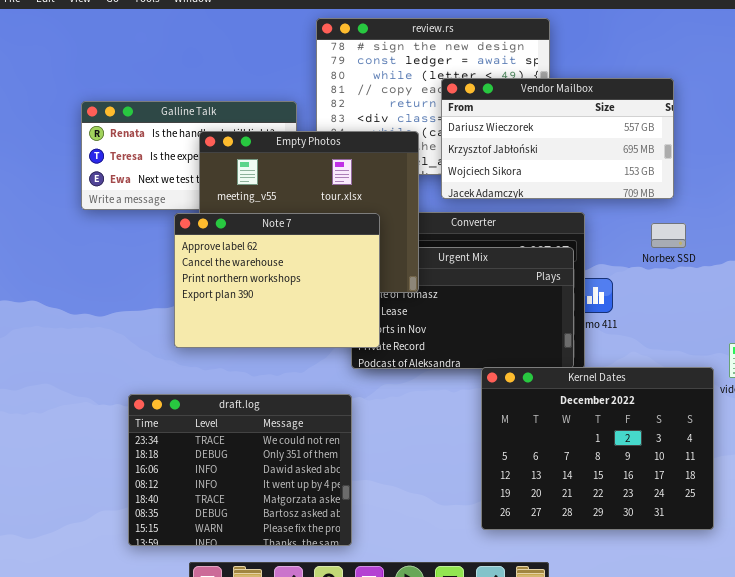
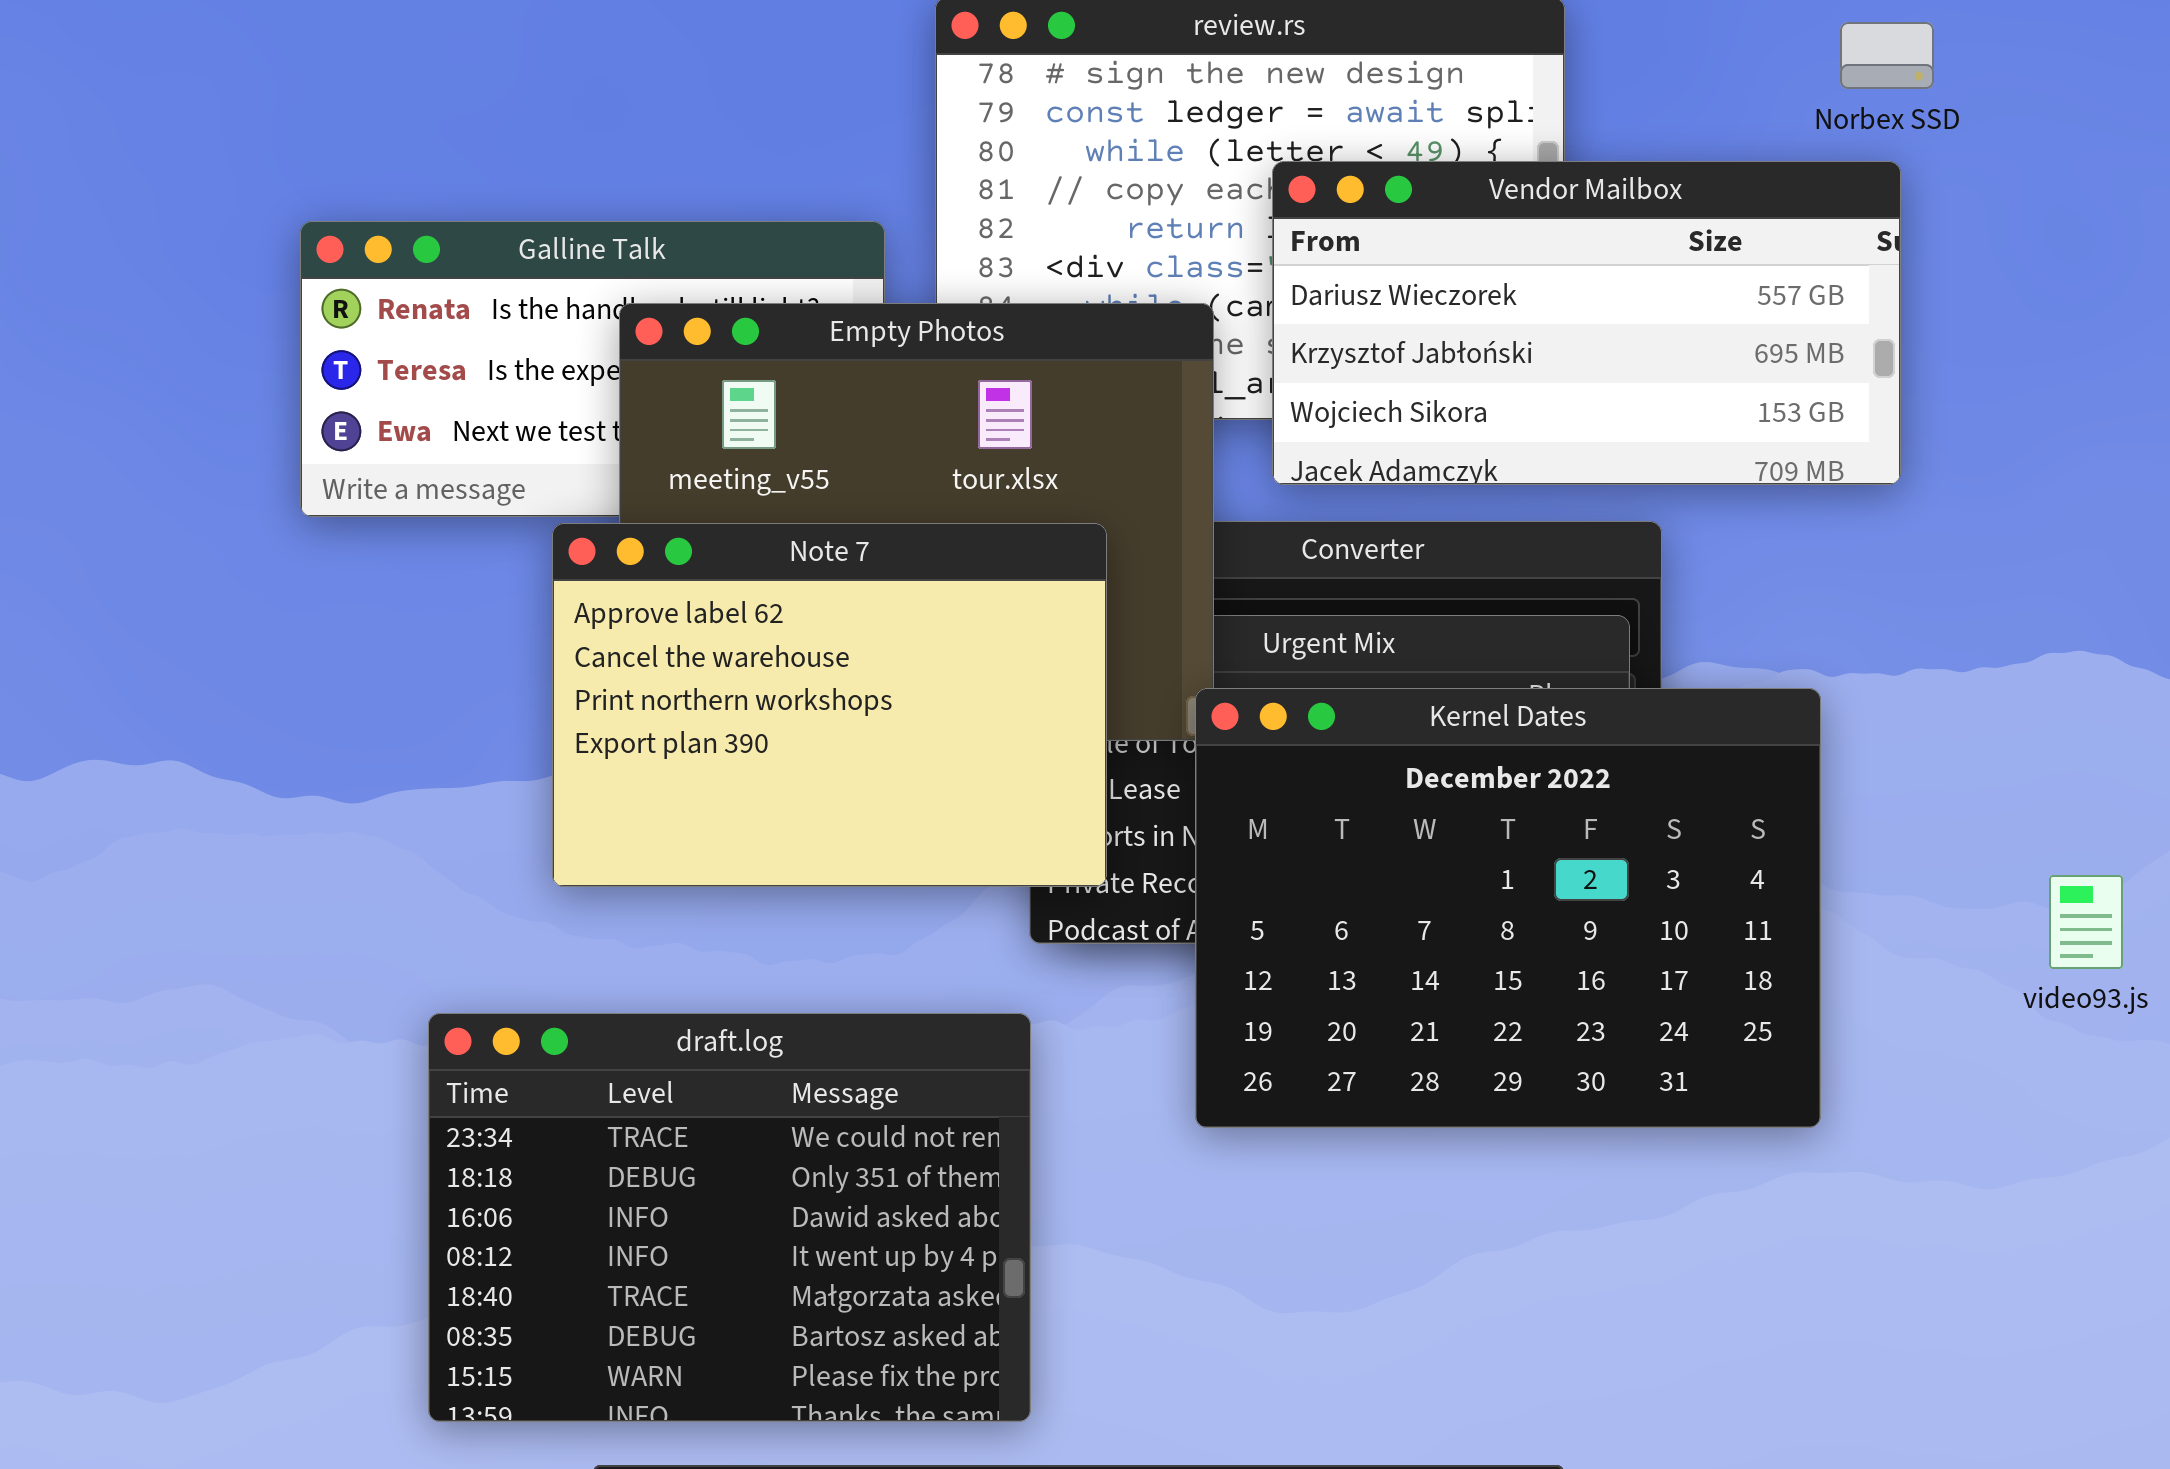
Norbex SSD: [651,223,686,248] -> [1840,22,1934,89], moved
Kernel Dates: [481,367,714,530] -> [1195,688,1821,1128], moved

